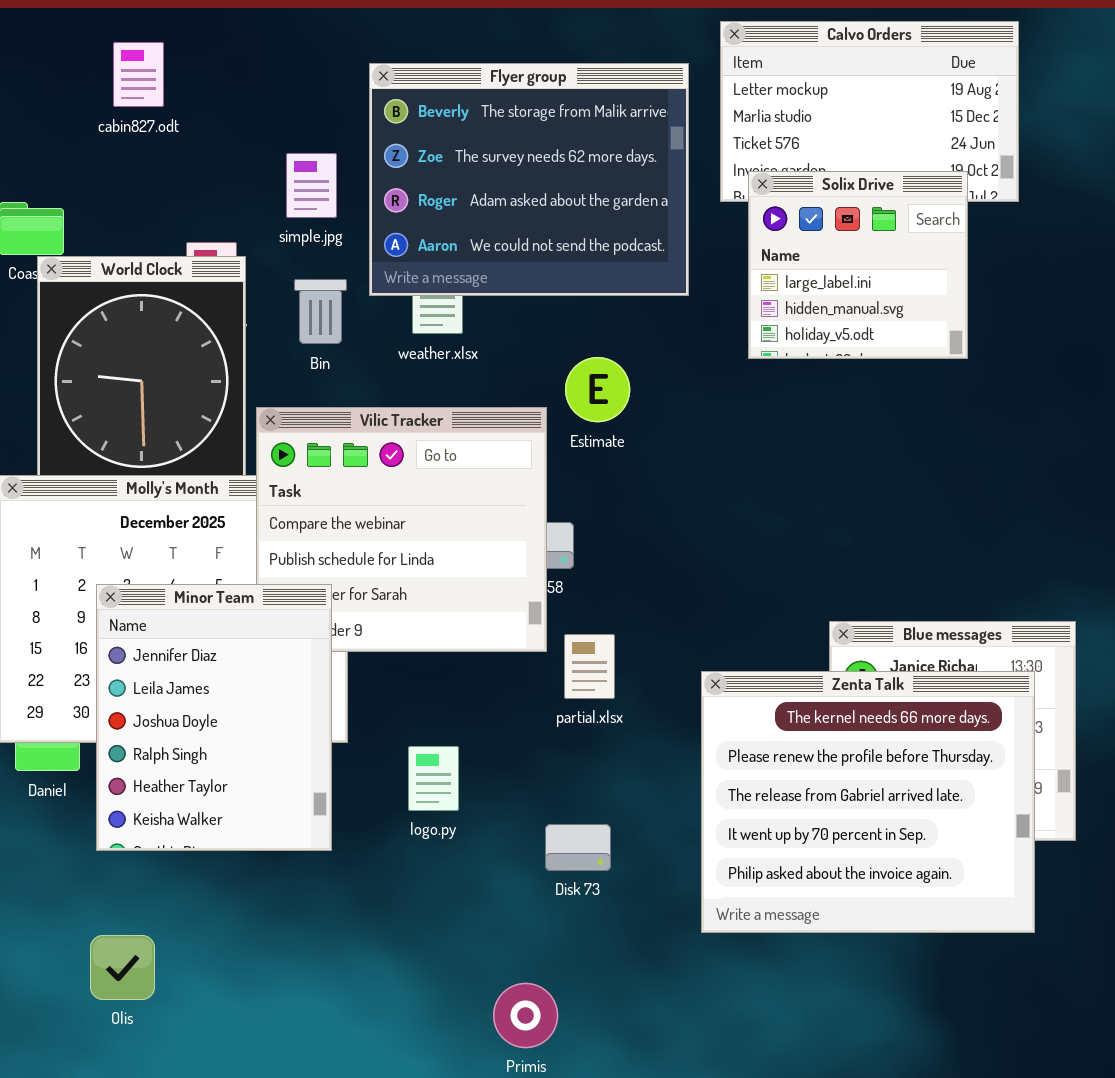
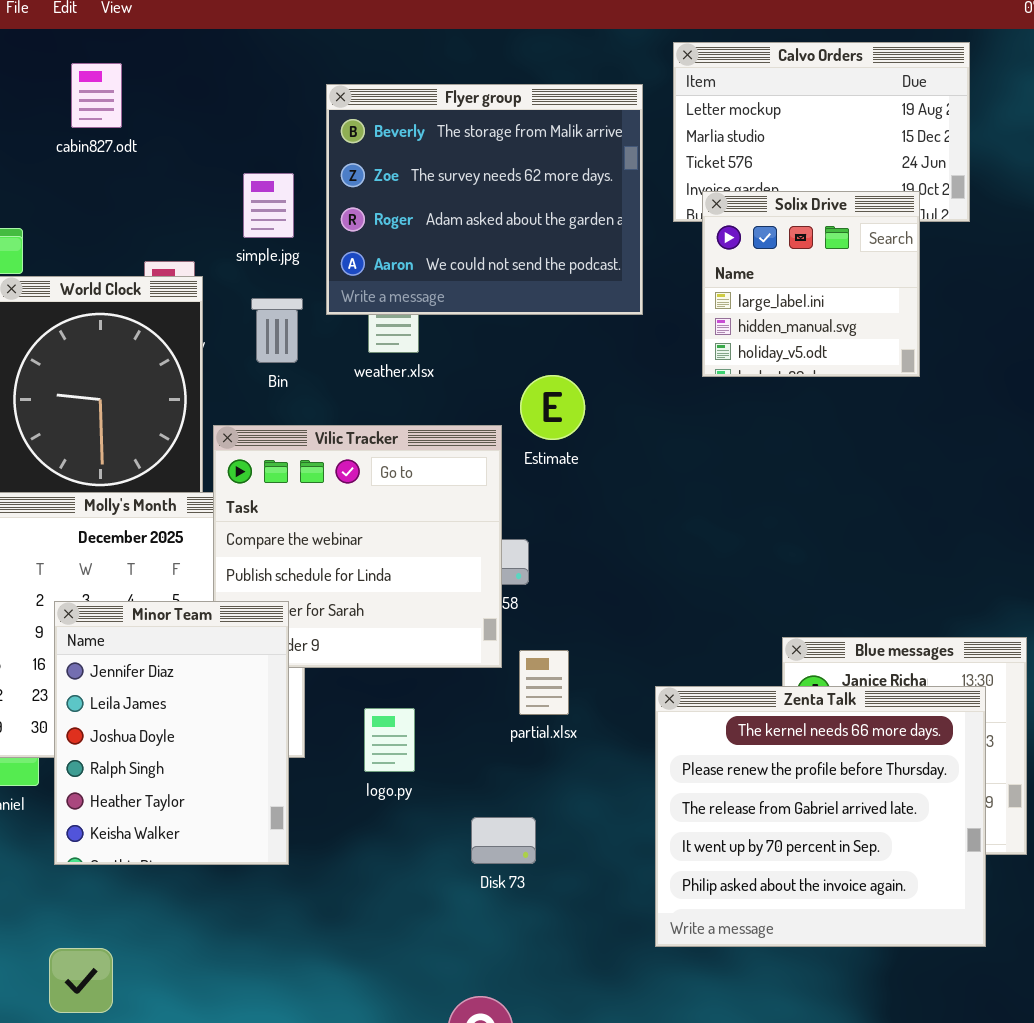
logo.py: [408,746,459,811] -> [364,708,415,772], moved
Disk 73: [545,824,611,871] -> [471,817,536,864], moved

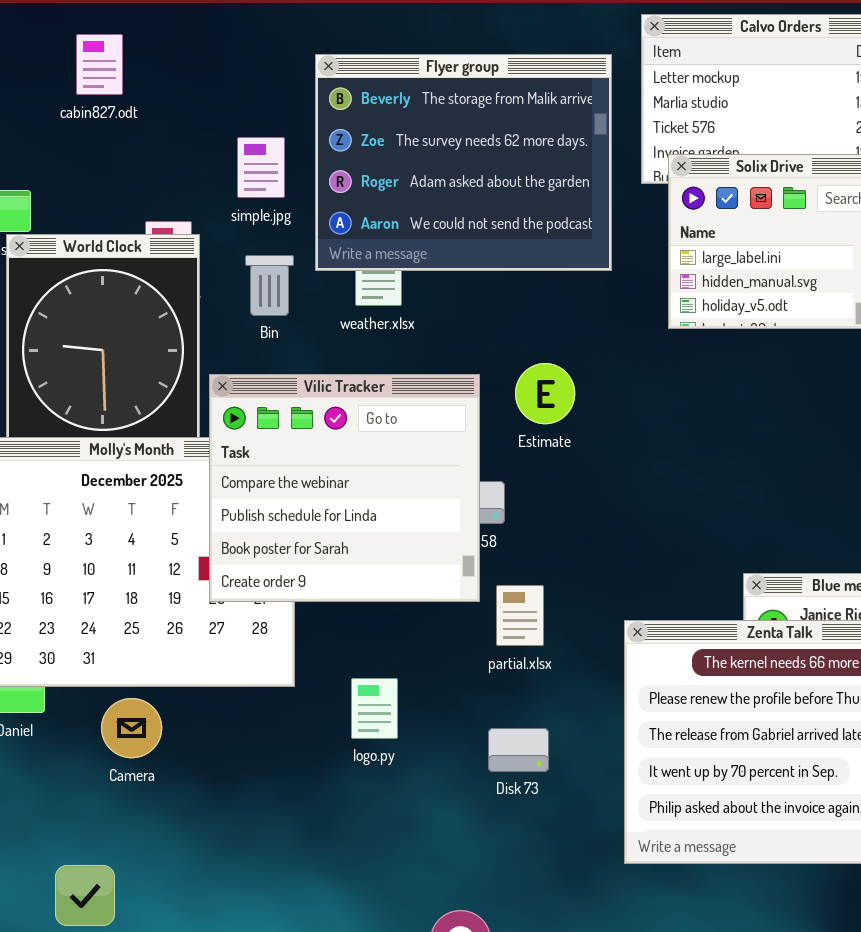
Estimate: [520,375,585,440] -> [515,363,575,424], moved
Minor Team: [54,601,289,865] -> none, closed
logo.py: [364,708,415,772] -> [351,678,398,739], moved
Disk 73: [471,817,536,864] -> [488,728,549,772], moved

